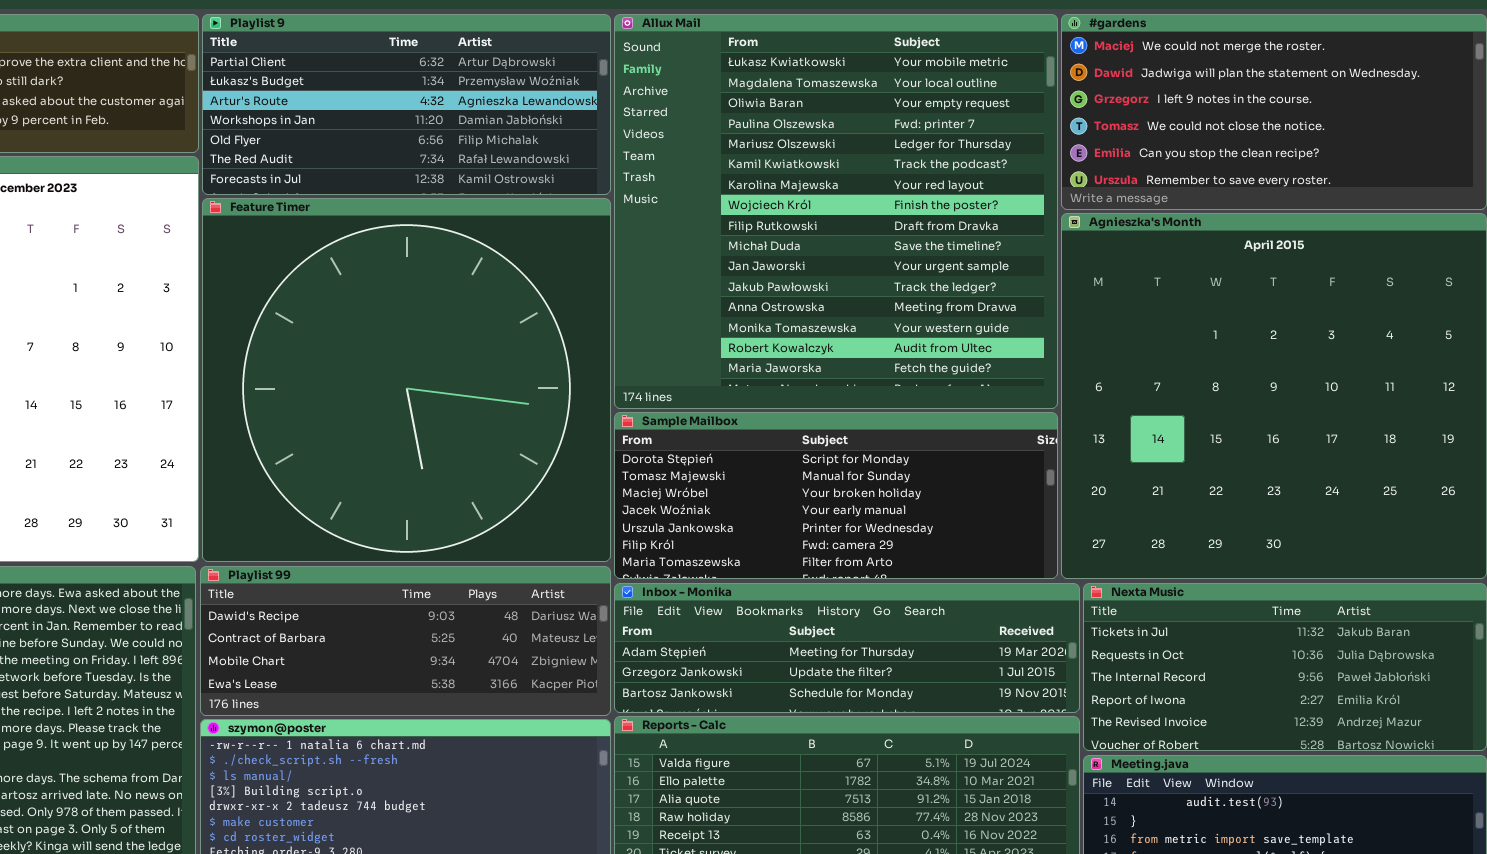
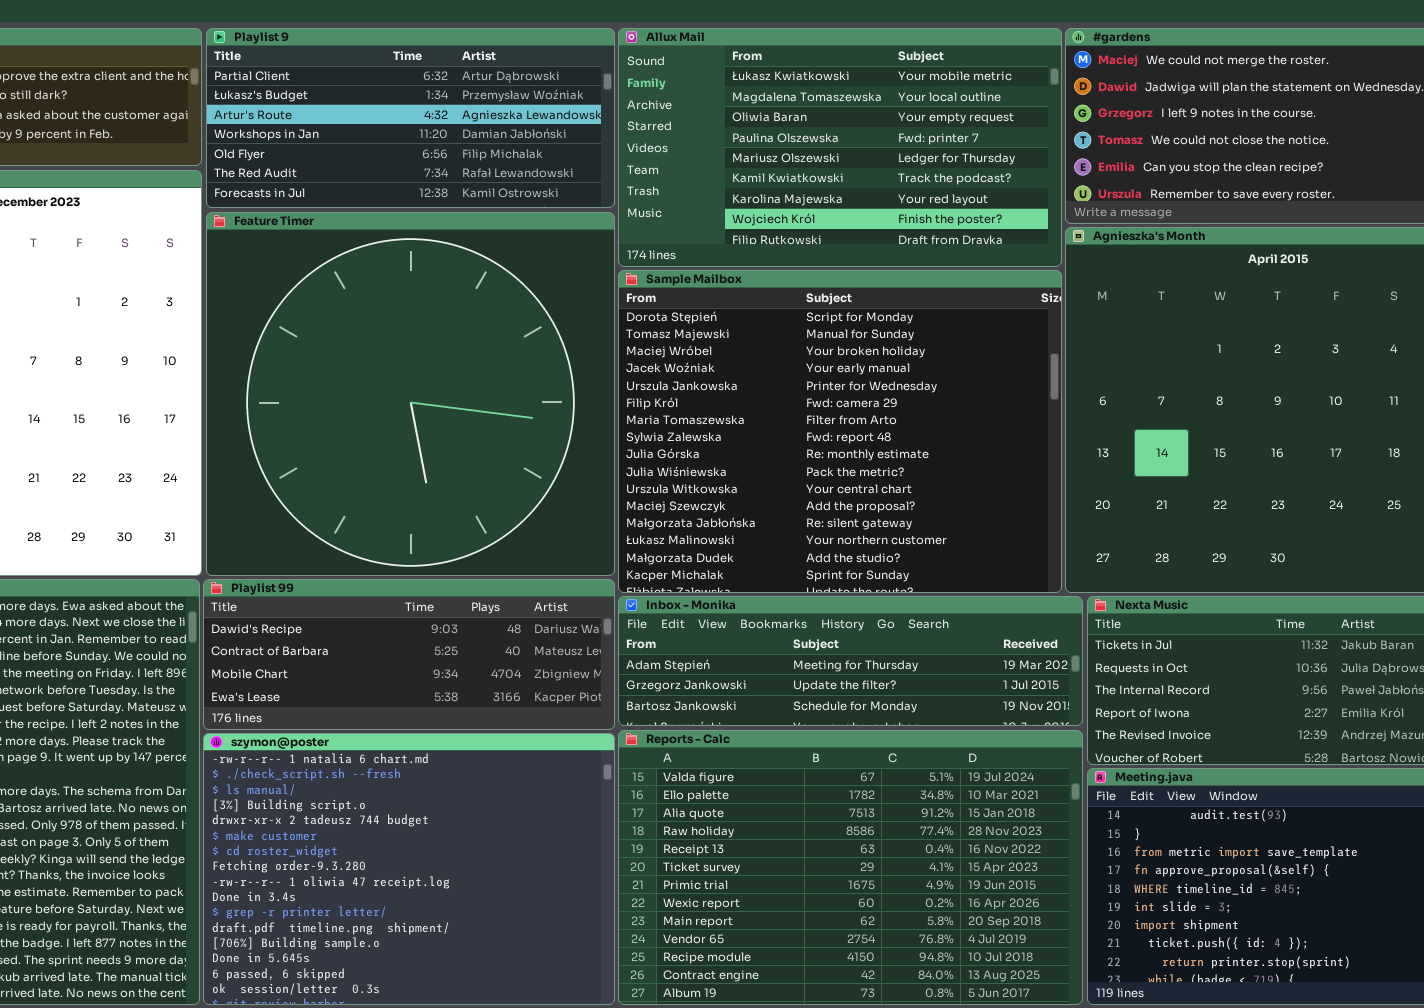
Allux Mail: [614,14,1058,409] -> [618,28,1062,267], resized
Sample Mailbox: [614,412,1058,579] -> [618,270,1062,593], resized

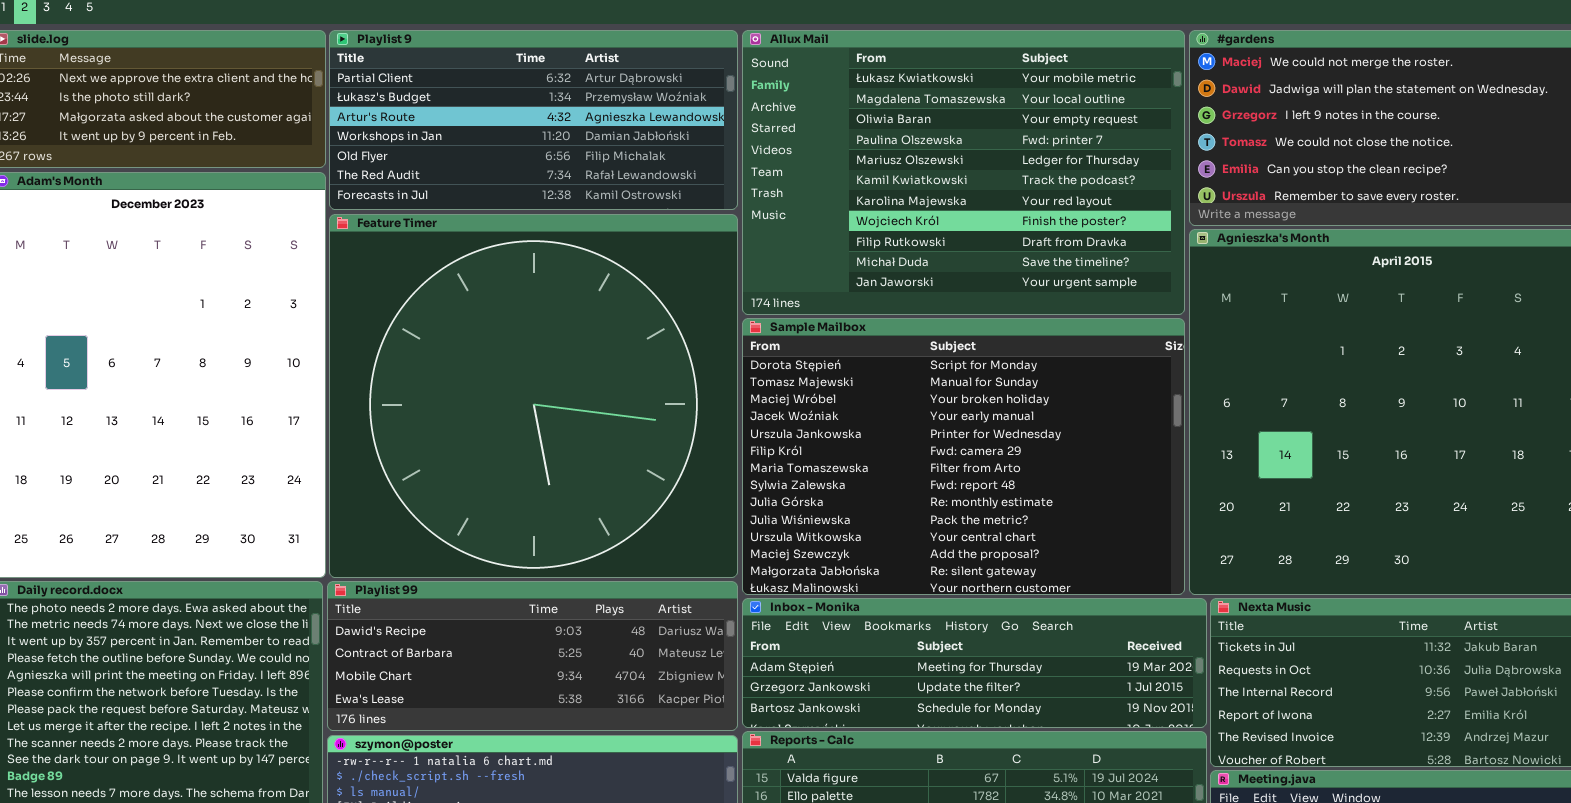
Allux Mail: [618,28,1062,267] -> [742,30,1185,315], resized
Sample Mailbox: [618,270,1062,593] -> [742,318,1185,595], resized

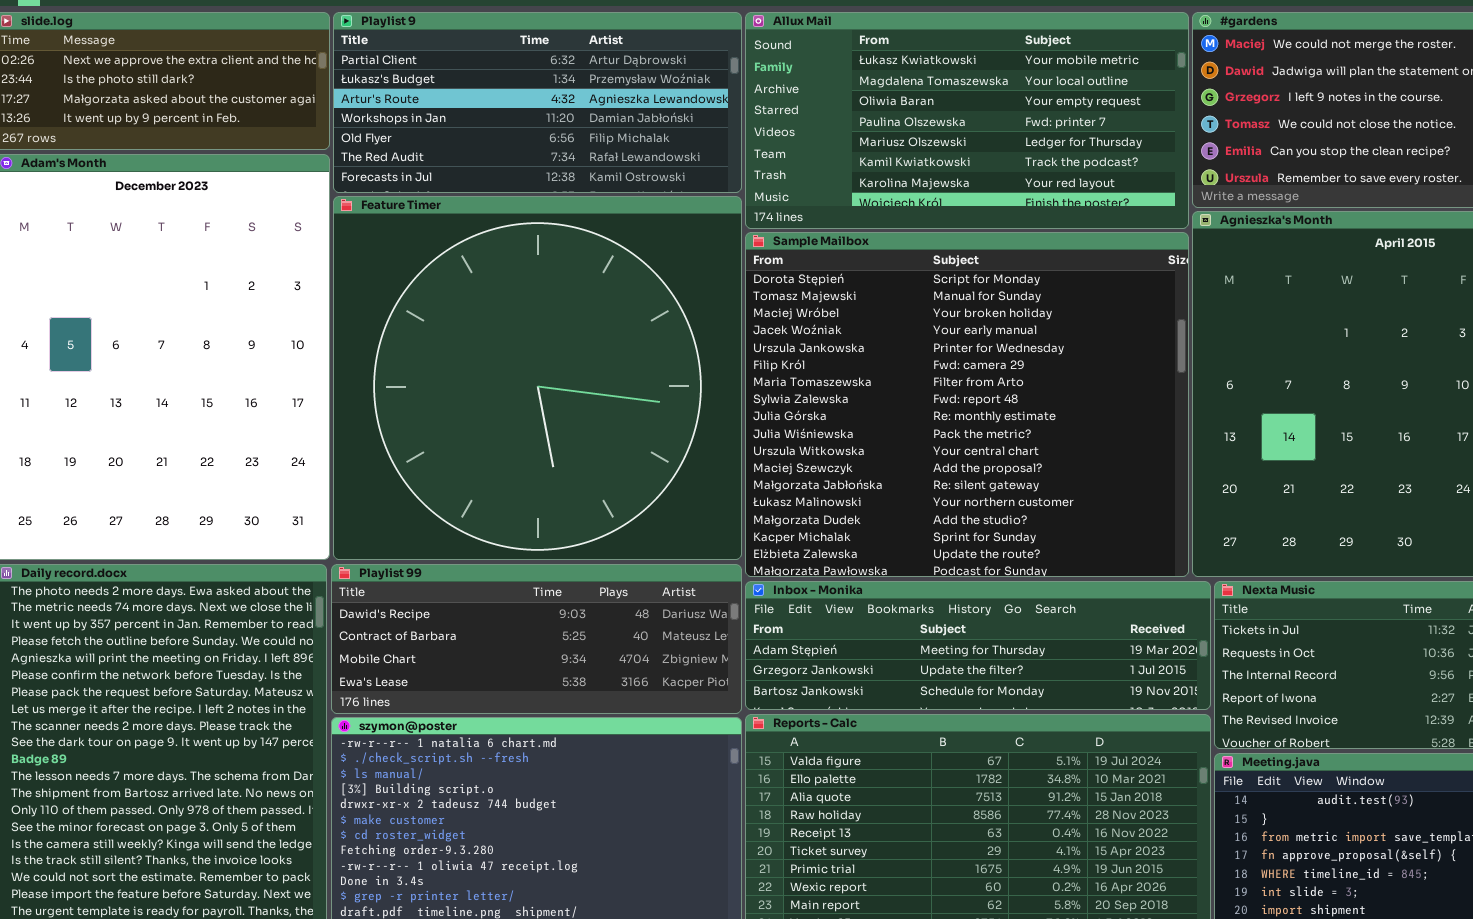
Allux Mail: [742,30,1185,315] -> [745,12,1189,229], resized
Sample Mailbox: [742,318,1185,595] -> [745,232,1189,577], resized

